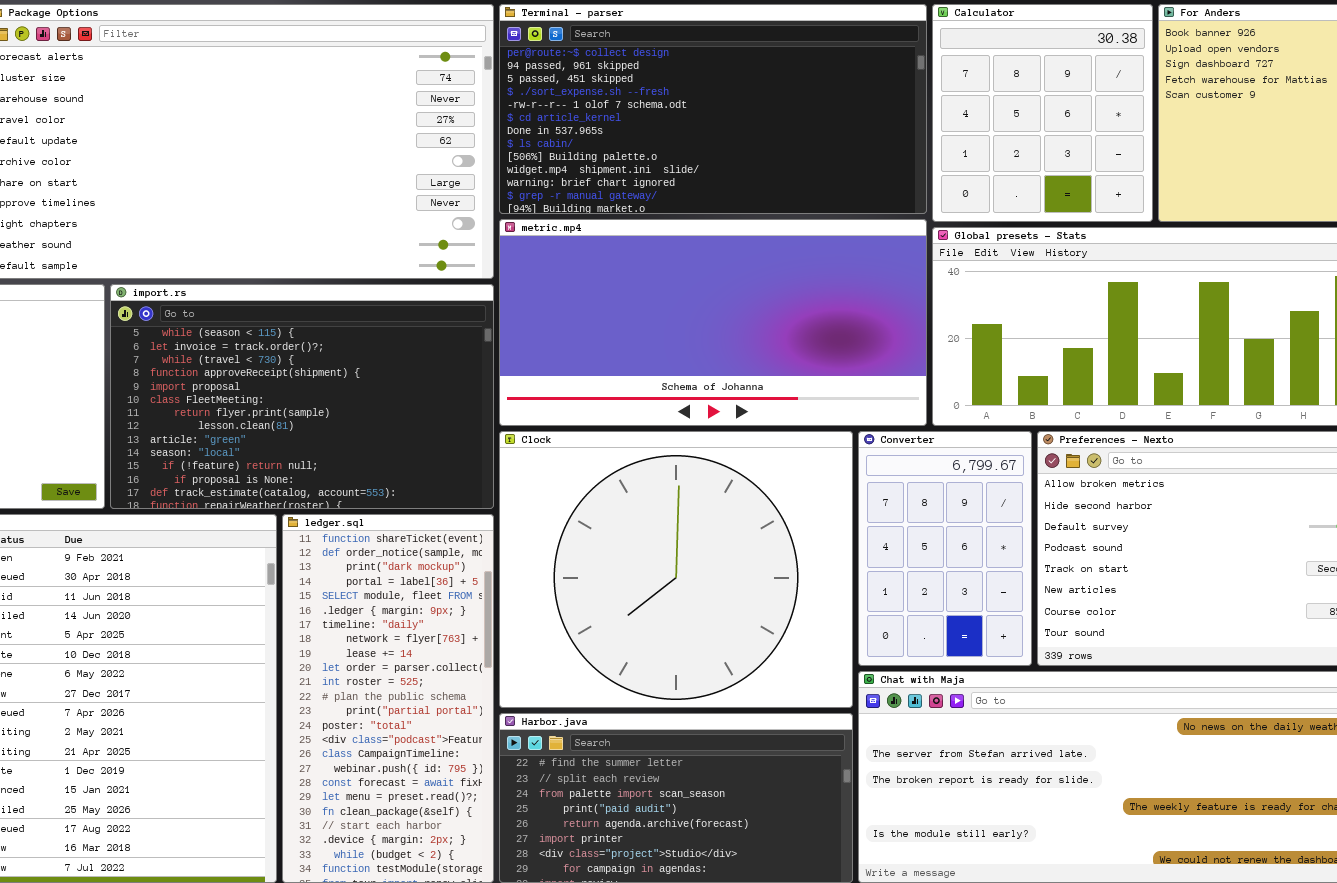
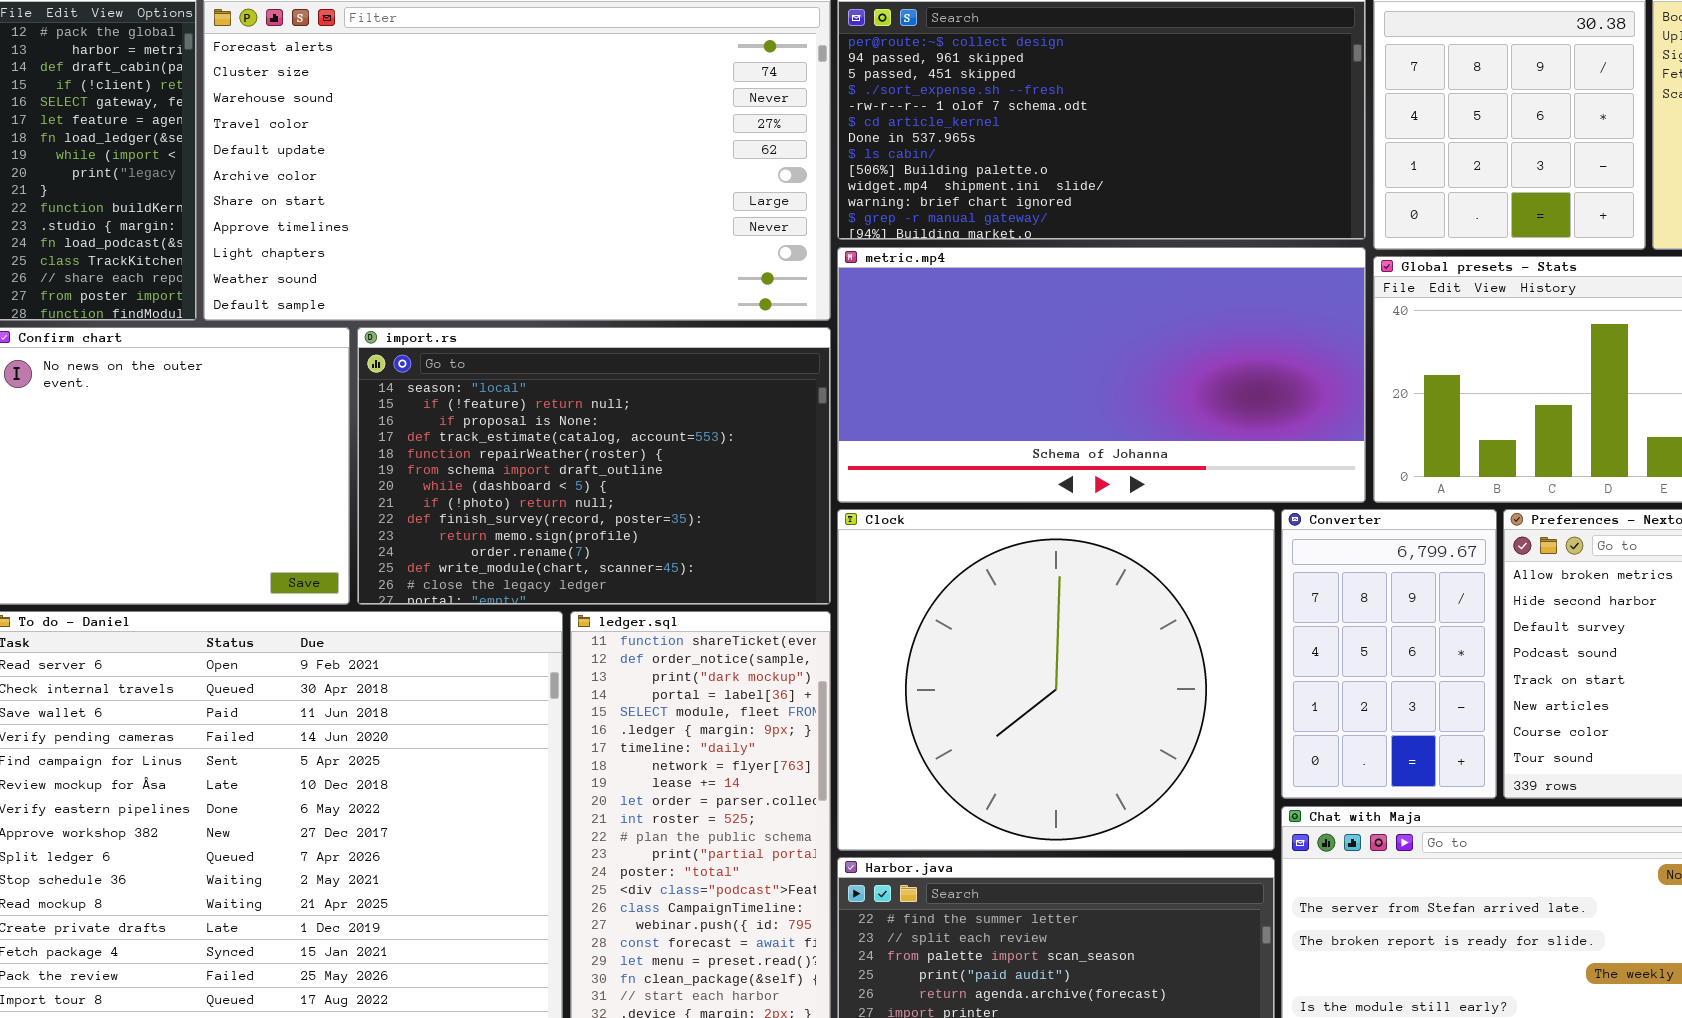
import.rs: [110,284,494,509] -> [357,327,831,605], scrolled down 9 rows

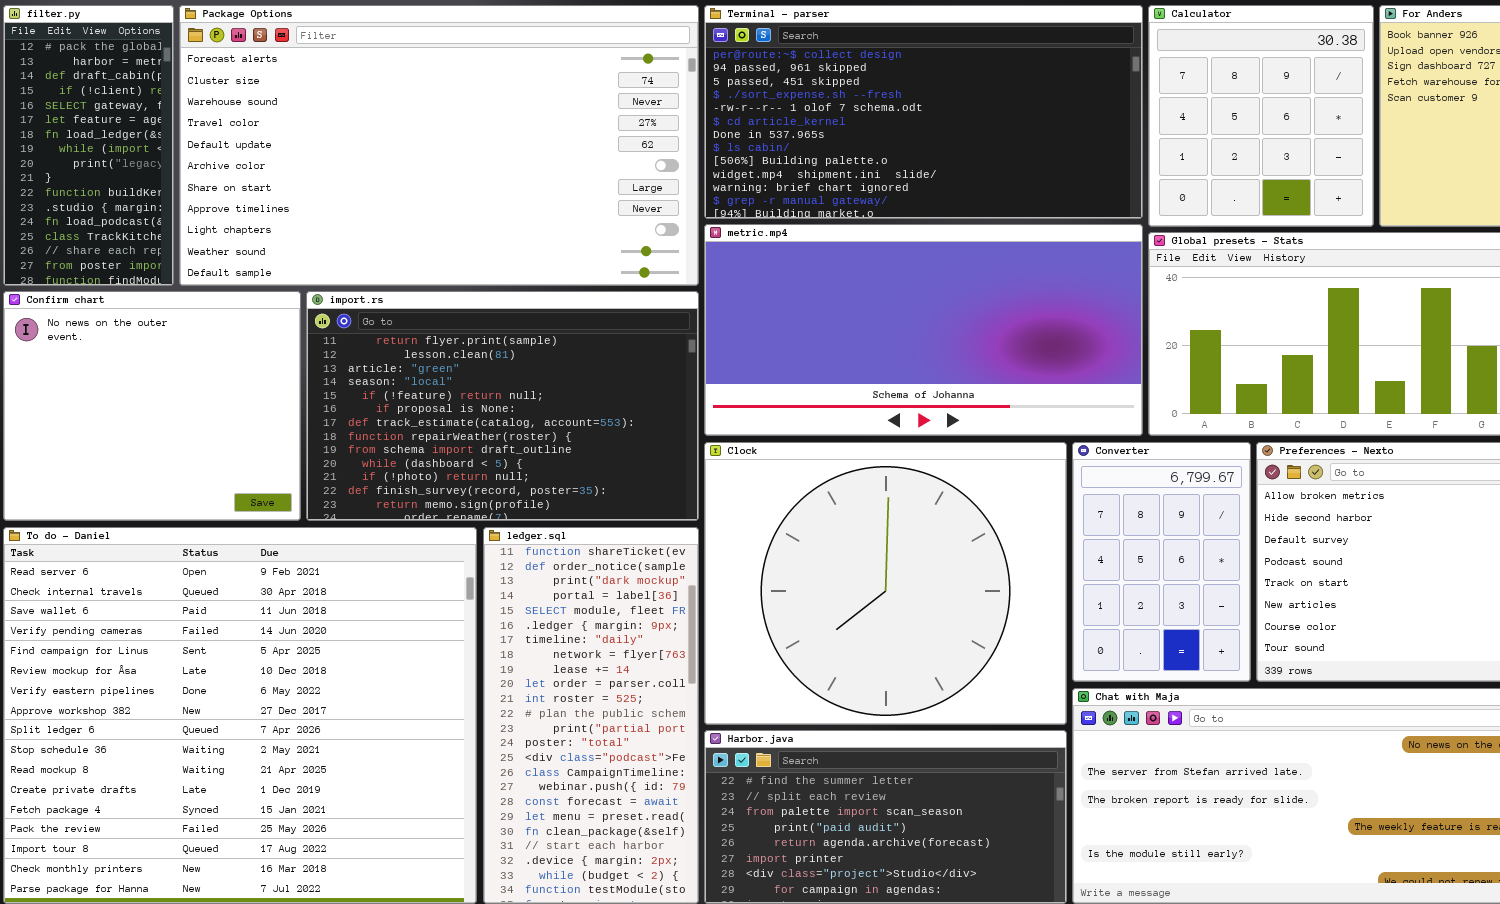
import.rs: [357,327,831,605] -> [306,291,699,521], scrolled up 3 rows

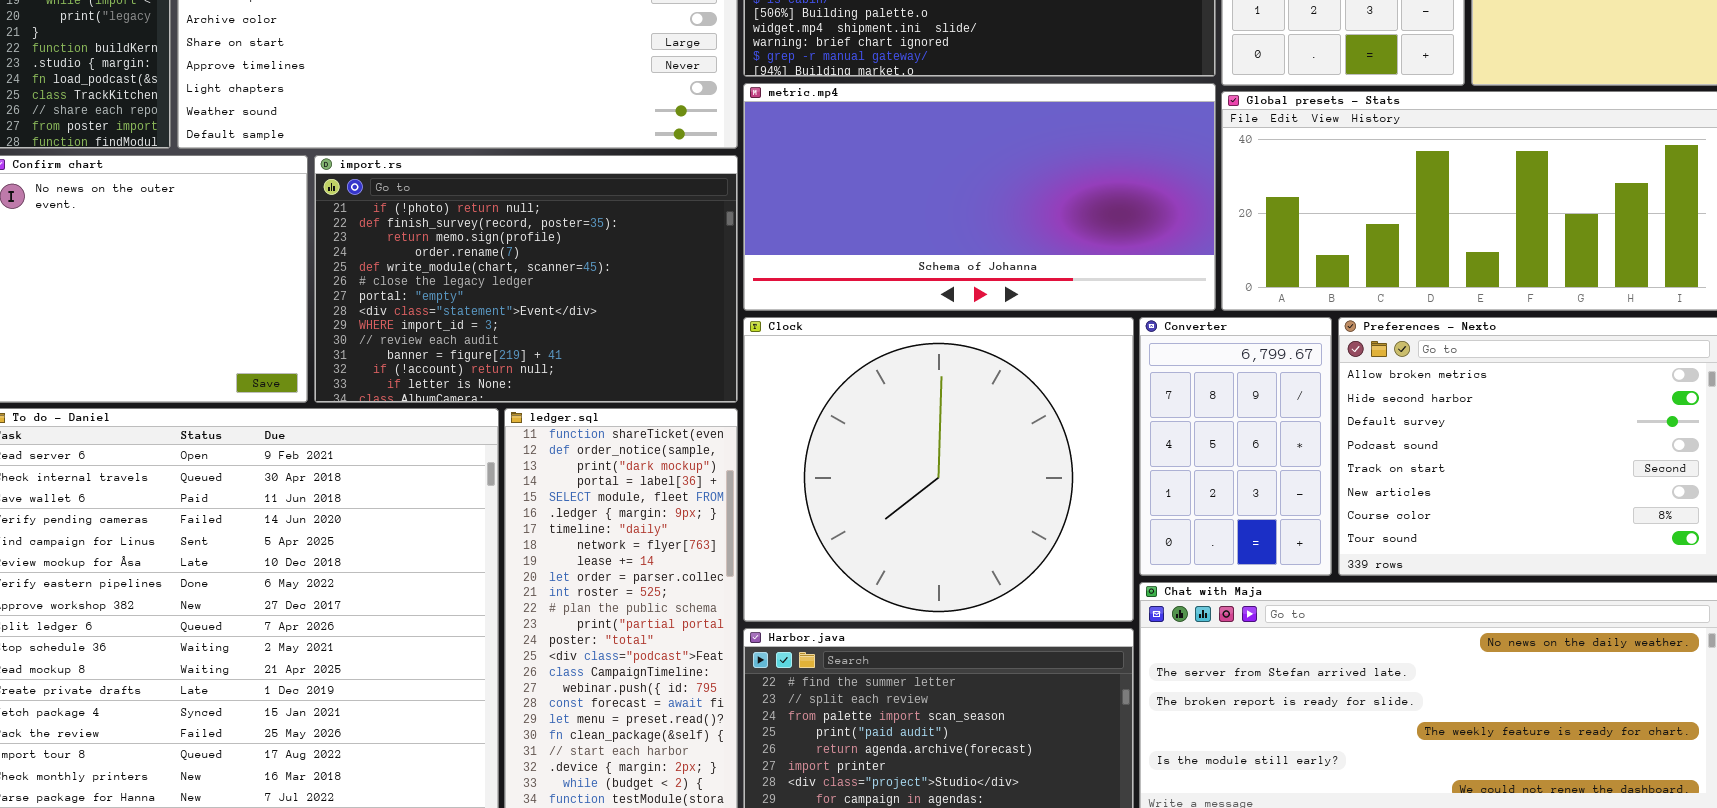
import.rs: [306,291,699,521] -> [314,155,738,403], scrolled down 10 rows

